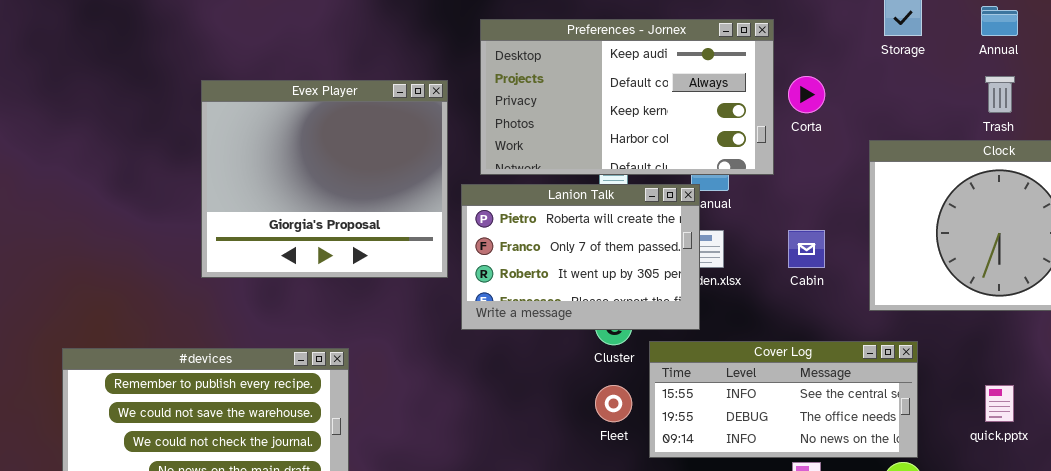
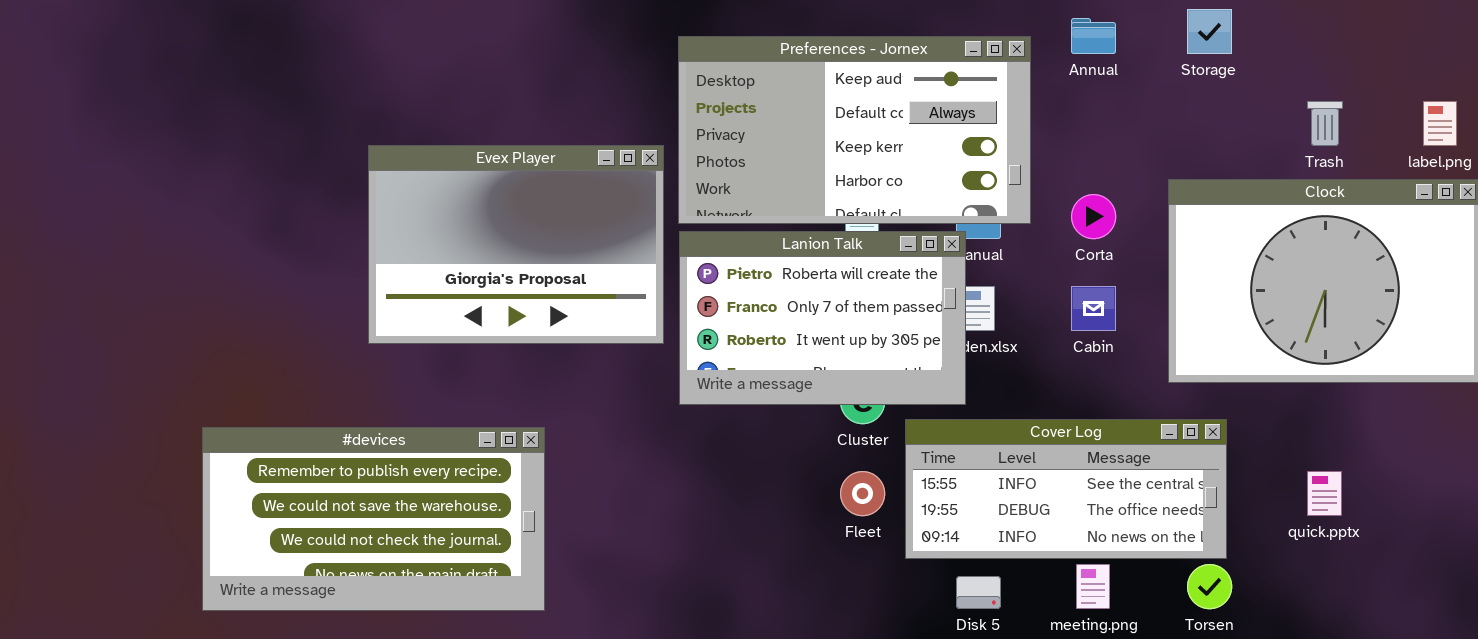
Annual: [981,6,1018,36] -> [1071,18,1116,54], moved
Preferences - Jornex: [480,19,774,175] -> [678,36,1031,224], moved
Corta: [788,76,825,113] -> [1071,194,1116,239], moved
Evex Player: [201,80,448,278] -> [368,145,664,344], resized

